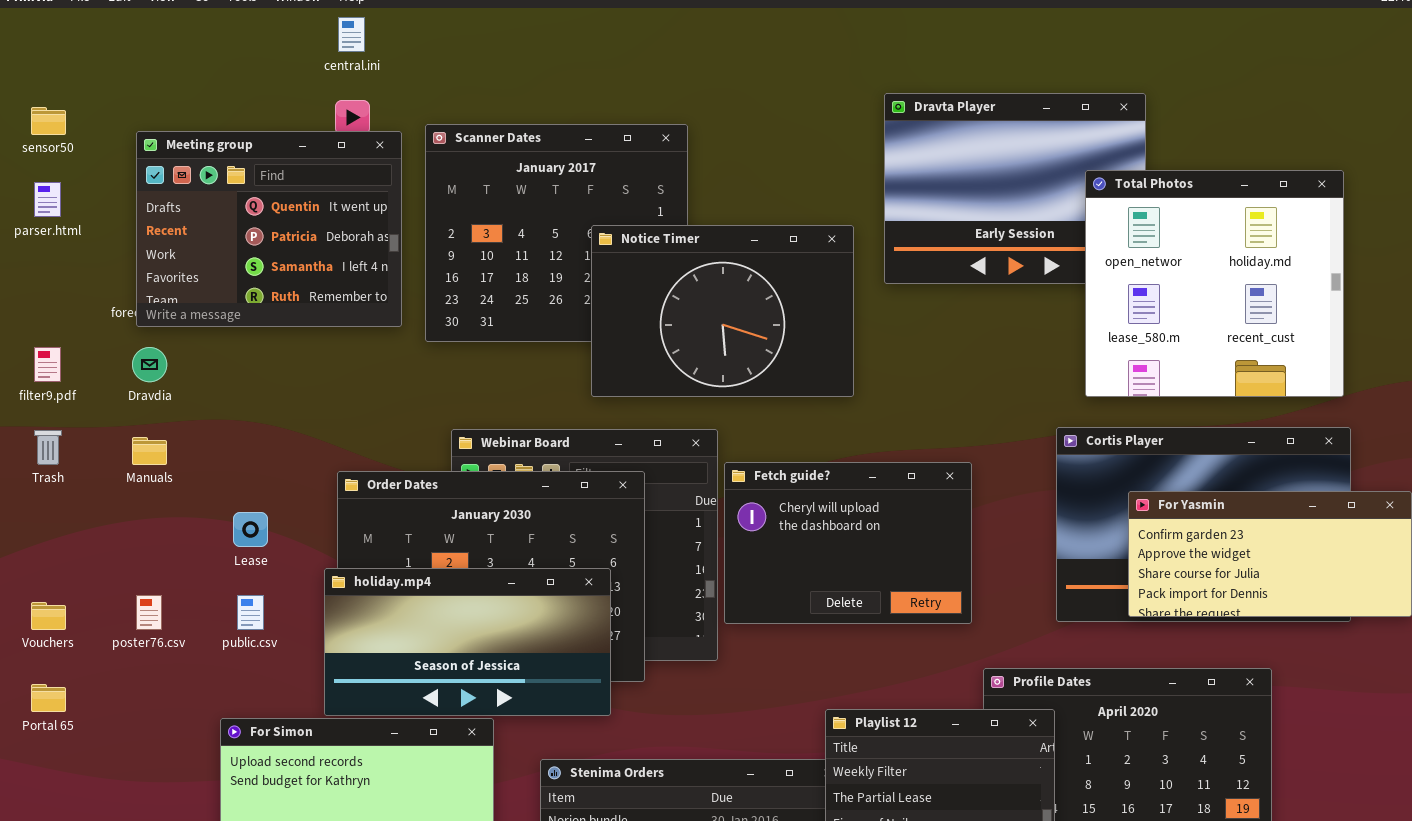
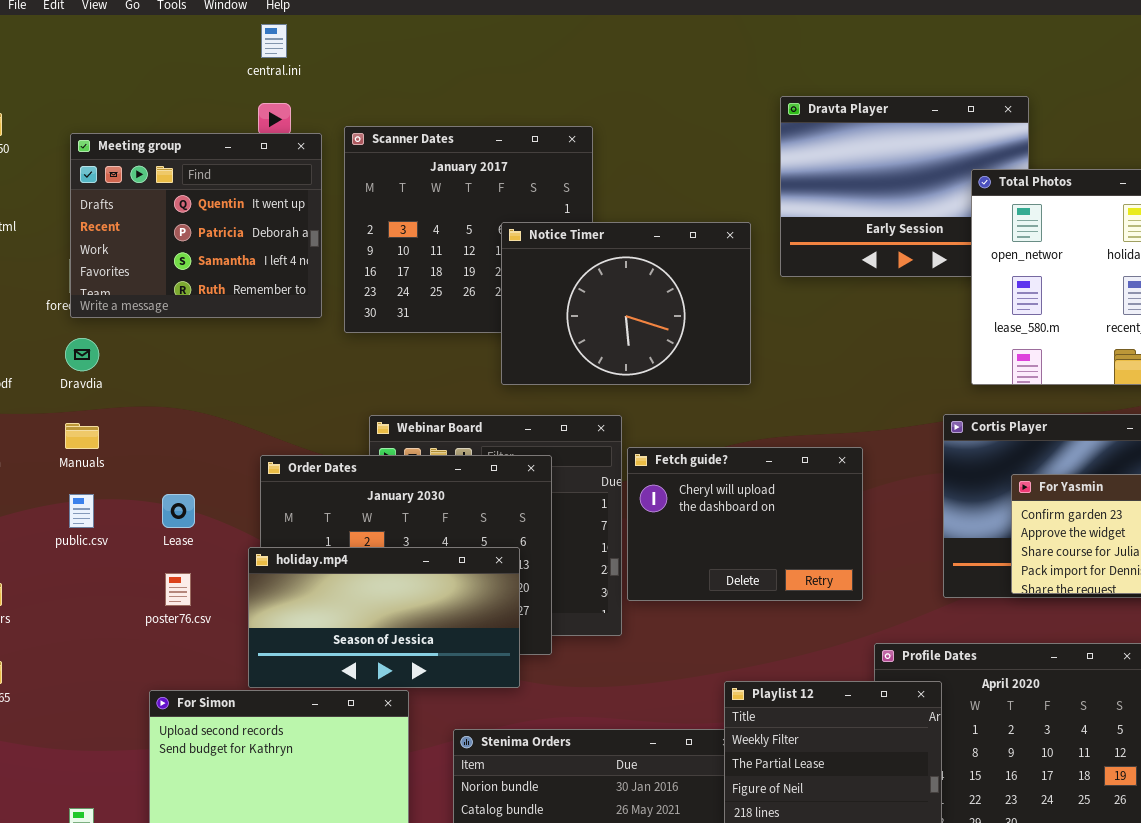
poster76.csv: [136,595,162,630] -> [165,573,191,606], moved
public.csv: [237,595,264,630] -> [69,494,94,528], moved

